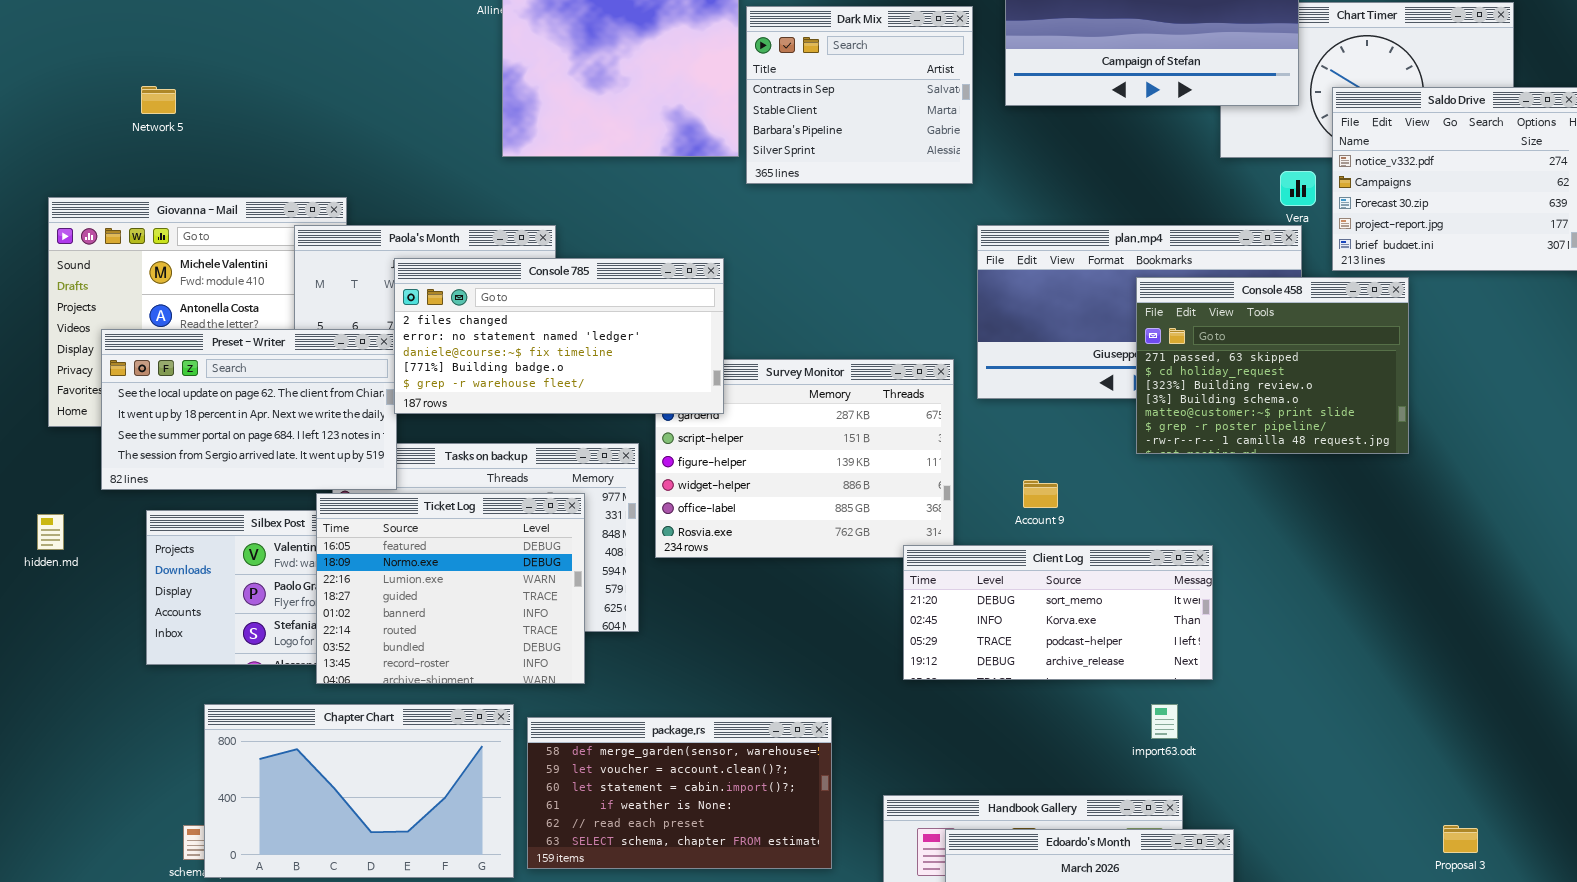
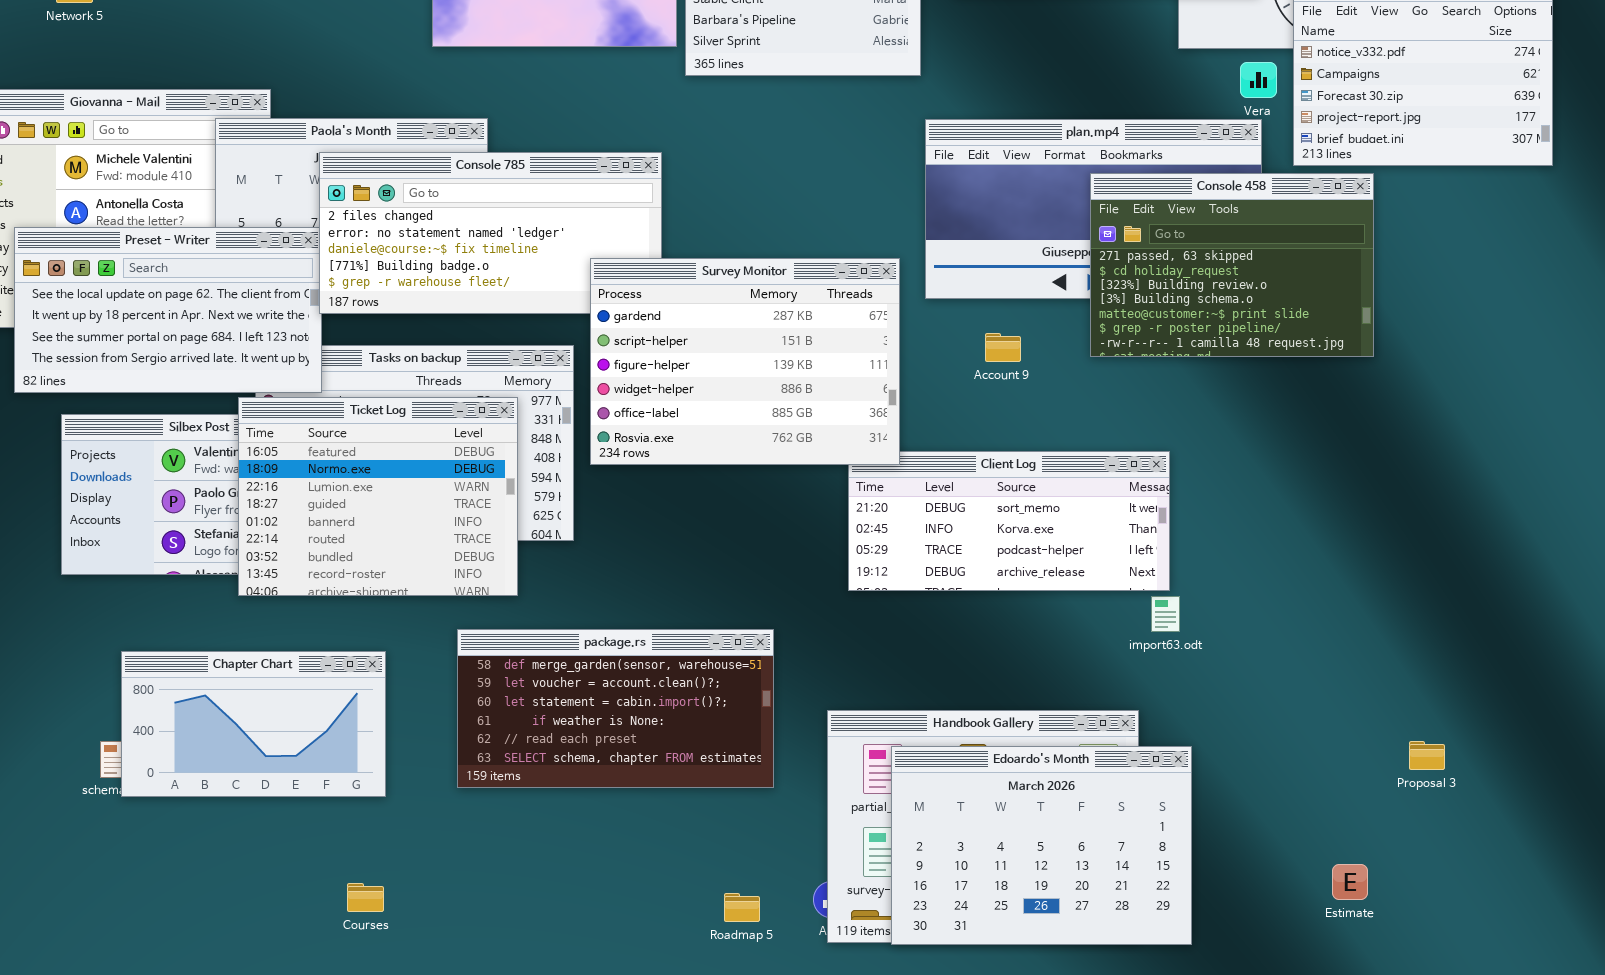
Survey Monitor: [655,359,954,558] -> [590,258,900,465], raised
Account 9: [1023,480,1058,508] -> [985,333,1021,362], moved
Chapter Chart: [204,704,514,878] -> [121,651,386,797], resized
import63.odt: [1151,704,1178,739] -> [1151,596,1180,632], moved

